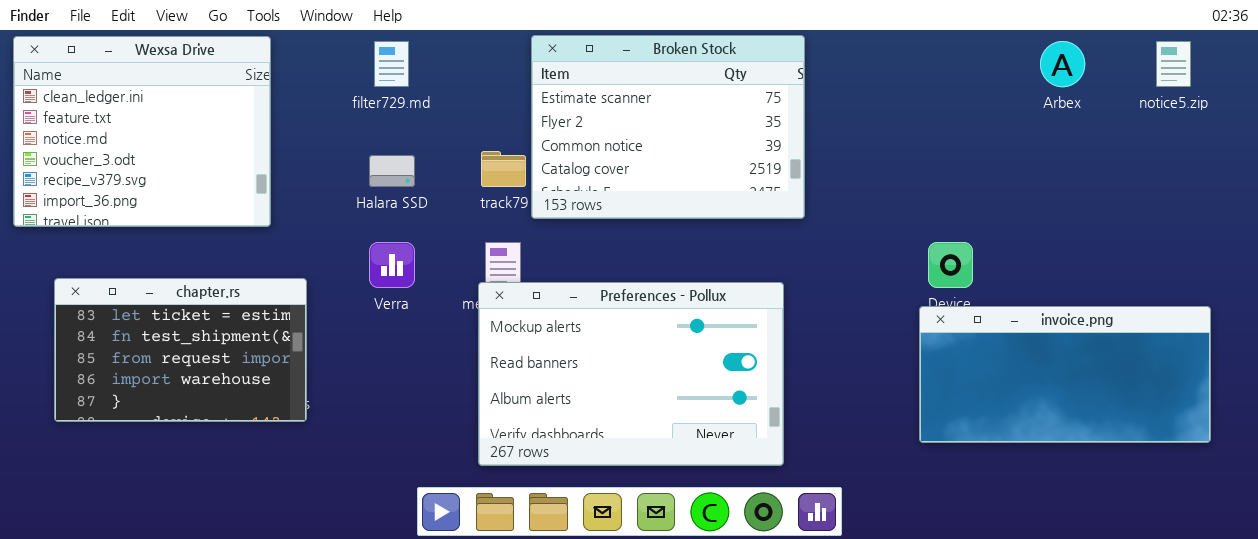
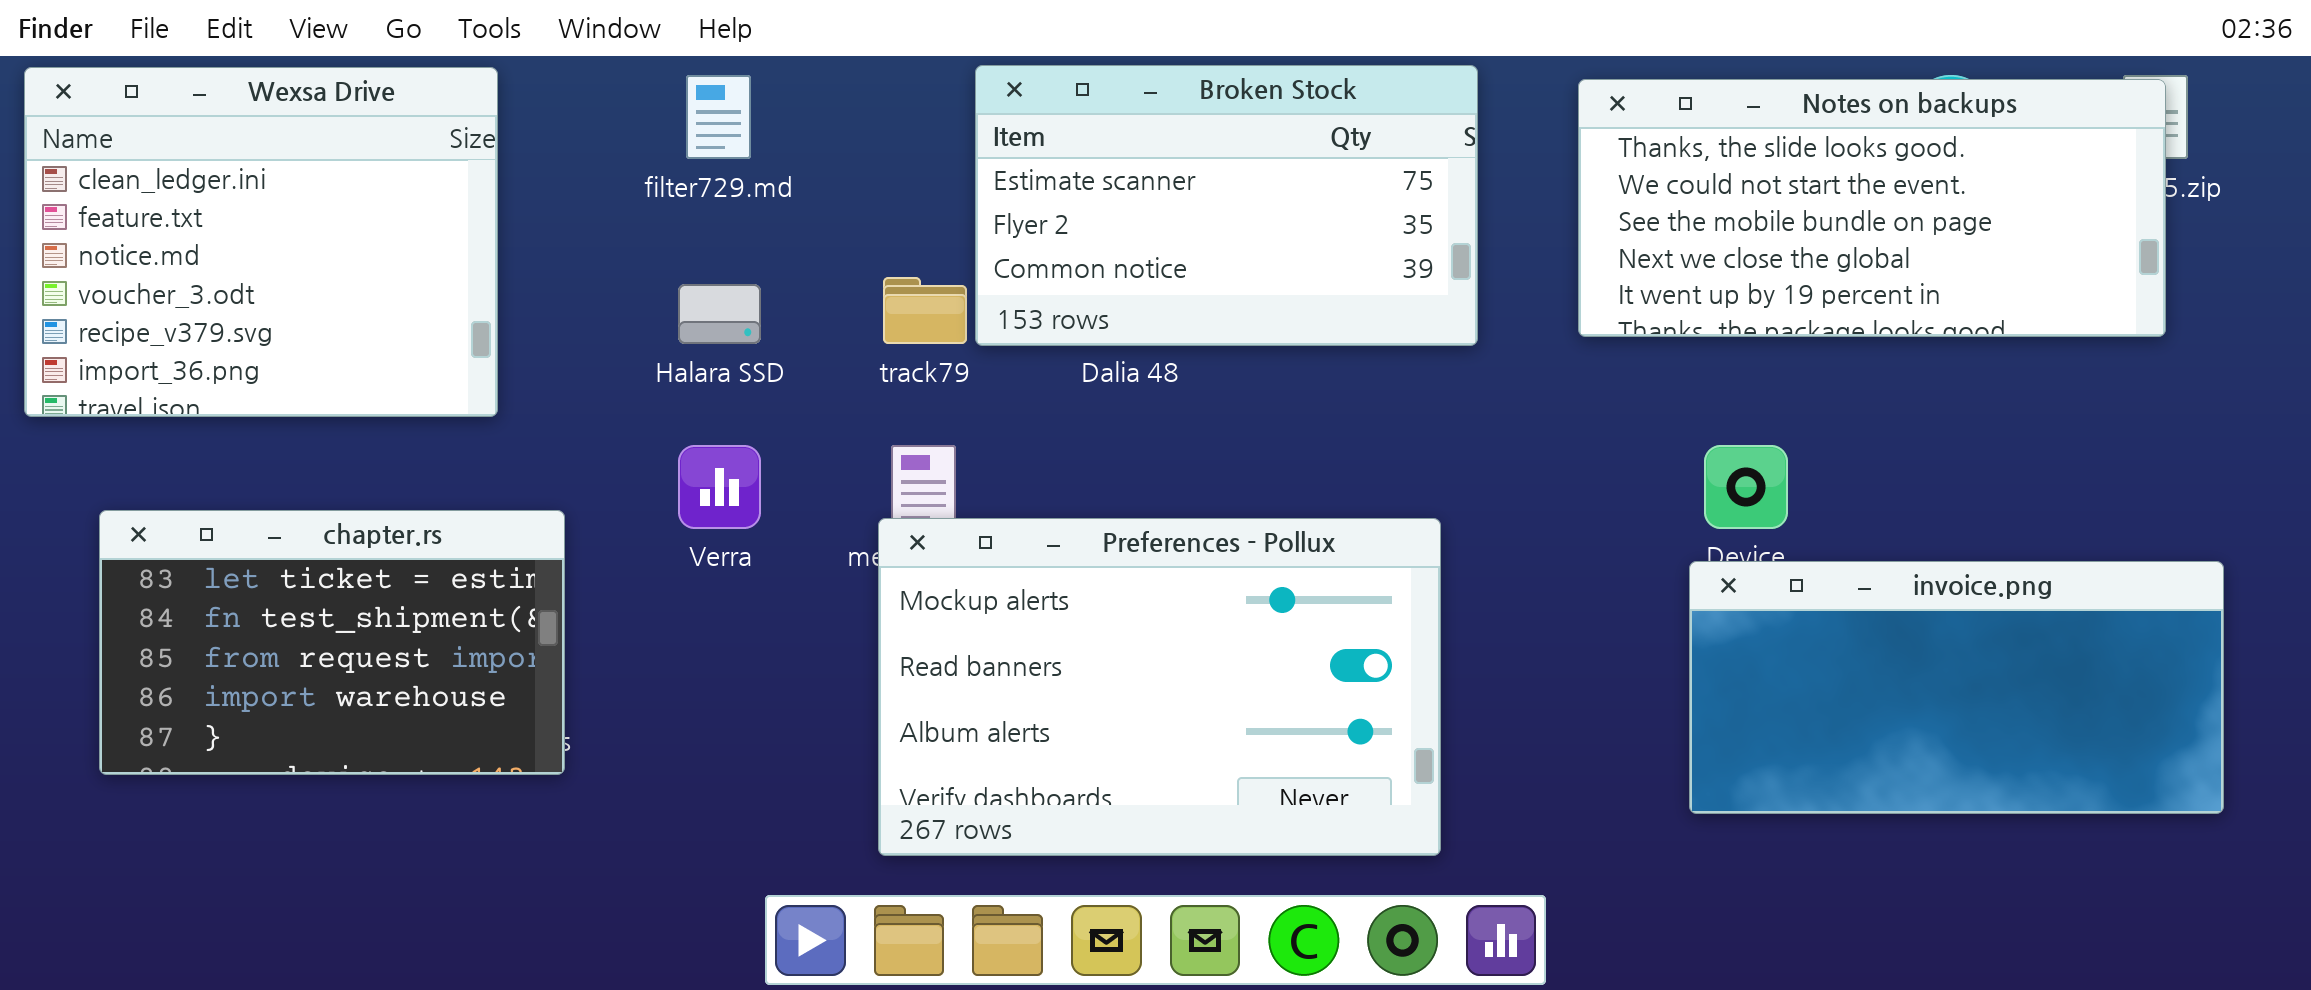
Broken Stock: [531,35,805,219] -> [975,65,1478,346], resized
Notes on backups: none -> [1578,79,2166,337], opened

